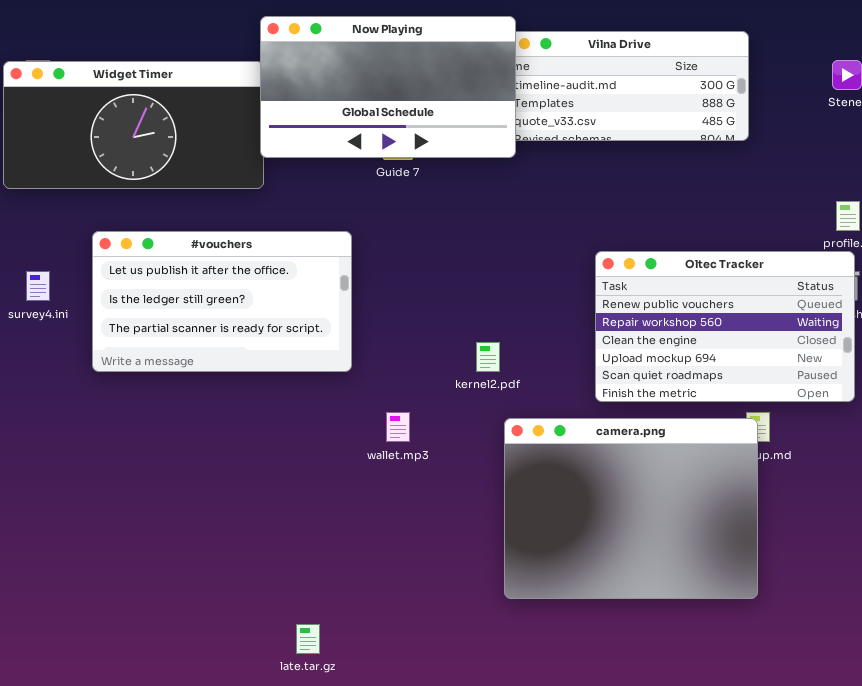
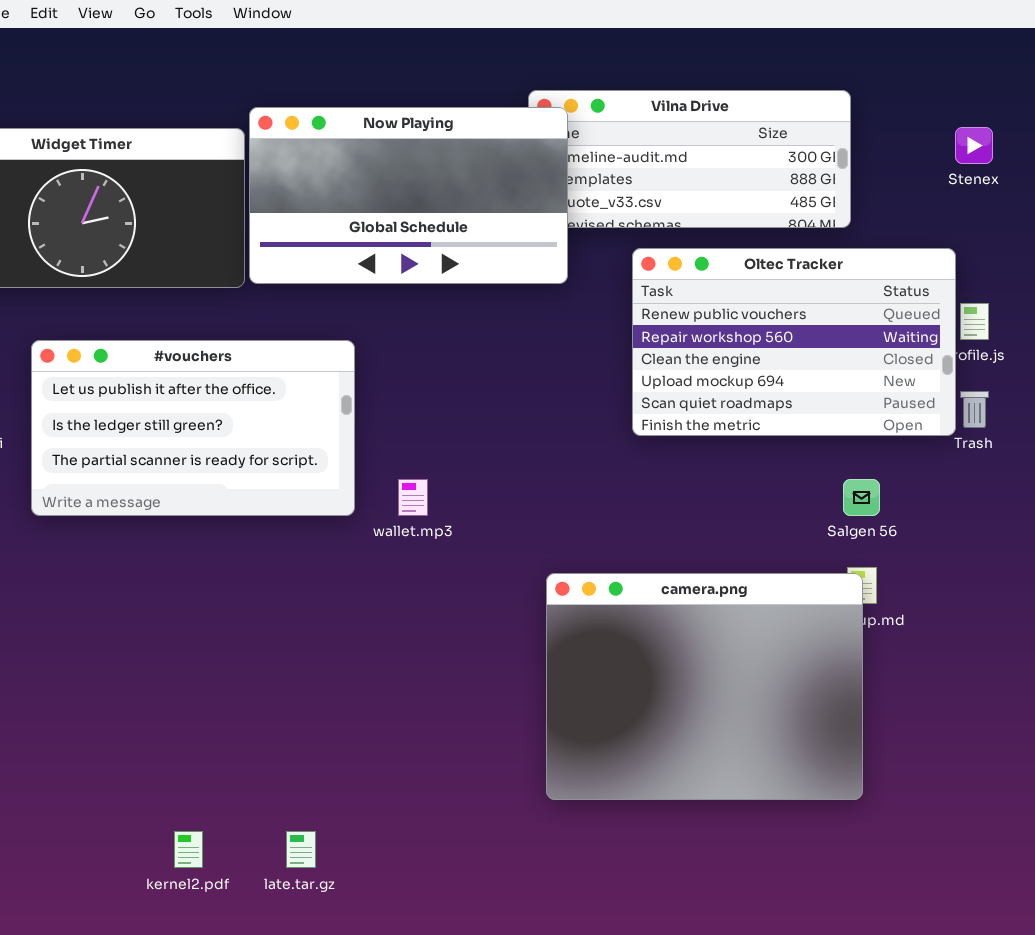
Now Playing: [260,16,516,158] -> [249,107,568,284], moved
Oltec Tracker: [595,251,855,402] -> [632,248,956,436], moved
kernel2.pdf: [476,342,500,372] -> [174,831,203,868], moved
wallet.mp3: [386,412,410,442] -> [398,479,428,516], moved

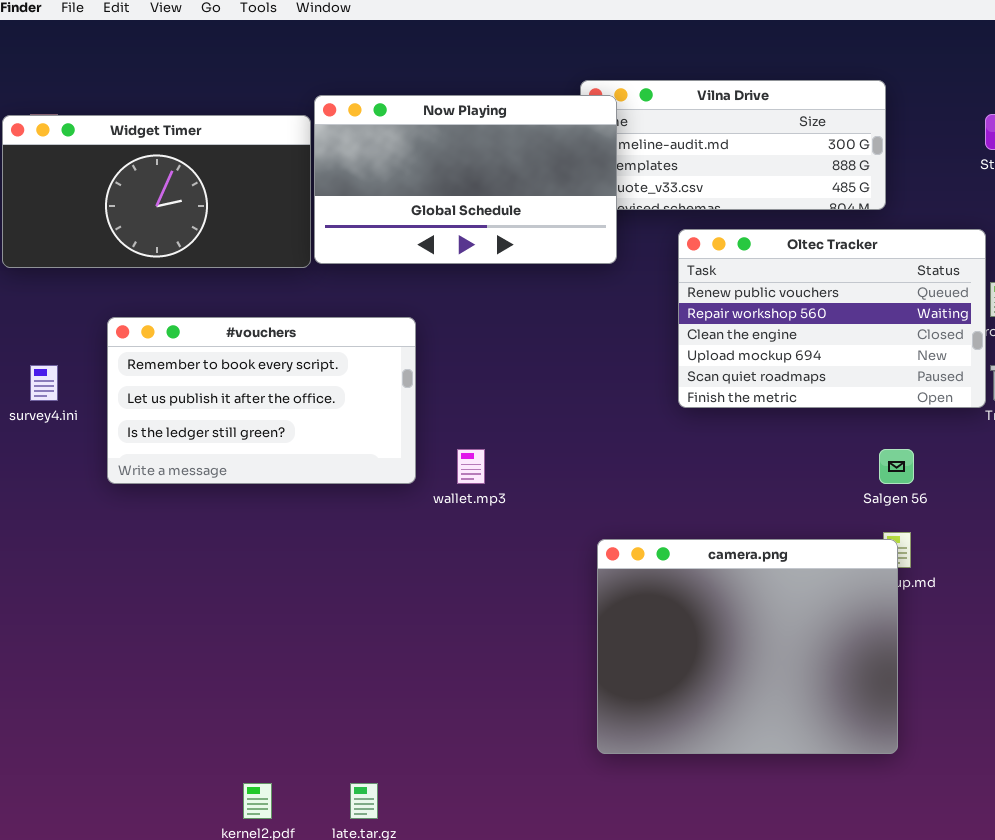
#vouchers: [31,340,355,516] -> [107,317,416,484], scrolled up 1 row

